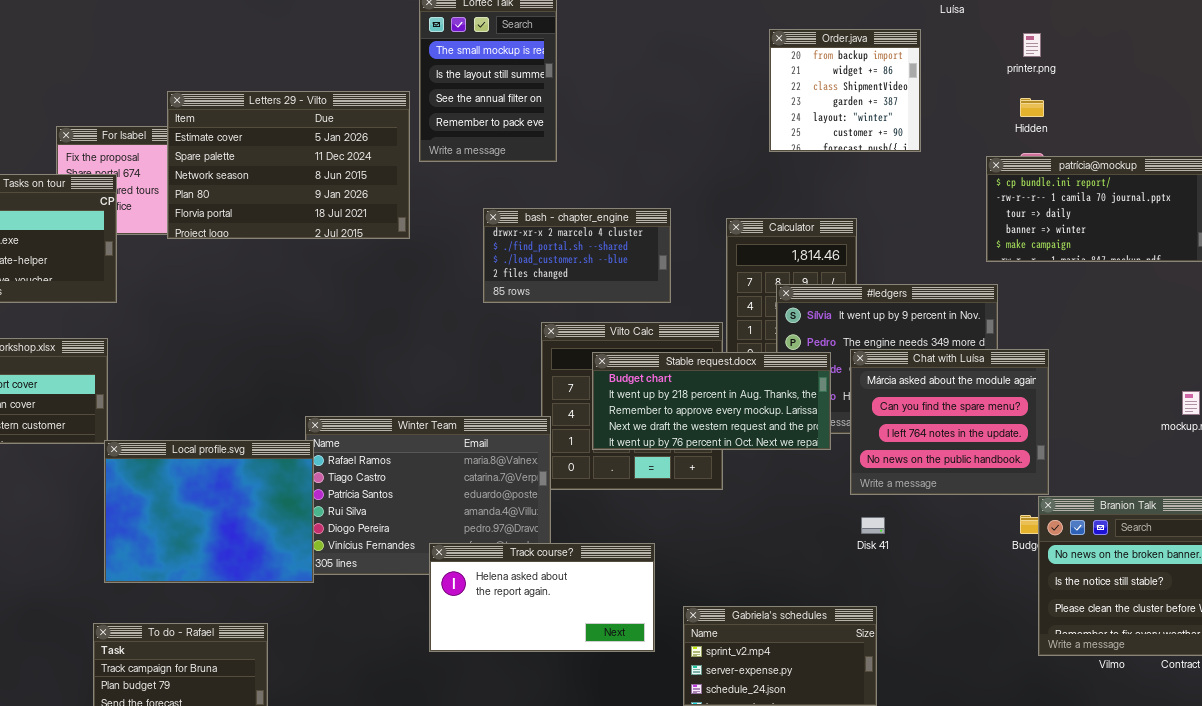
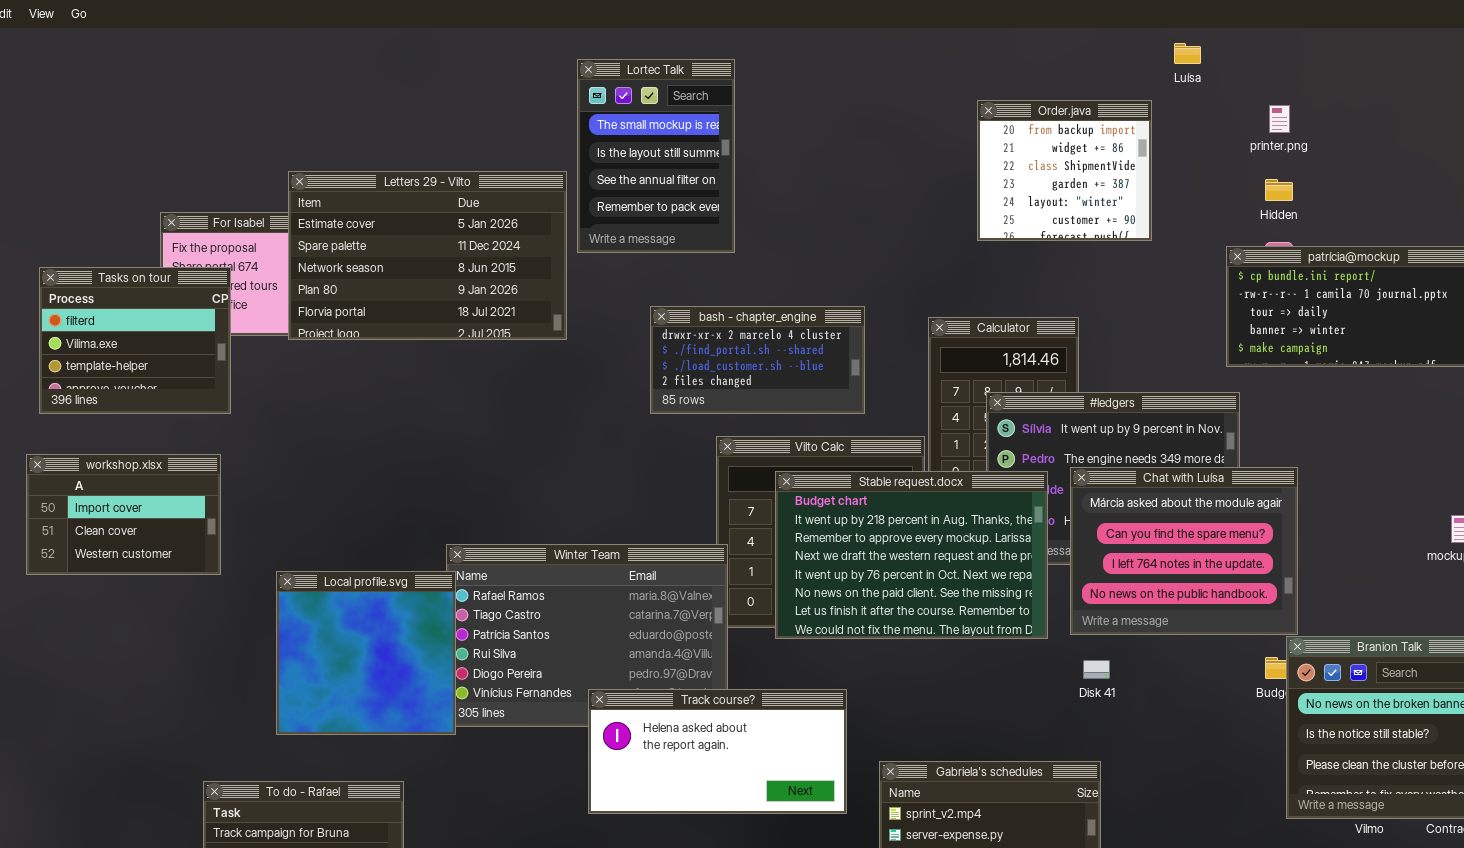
Stable request.docx: [592,352,831,450] -> [775,471,1048,639], resized
Local profile.svg: [104,440,314,583] -> [276,571,456,735], resized

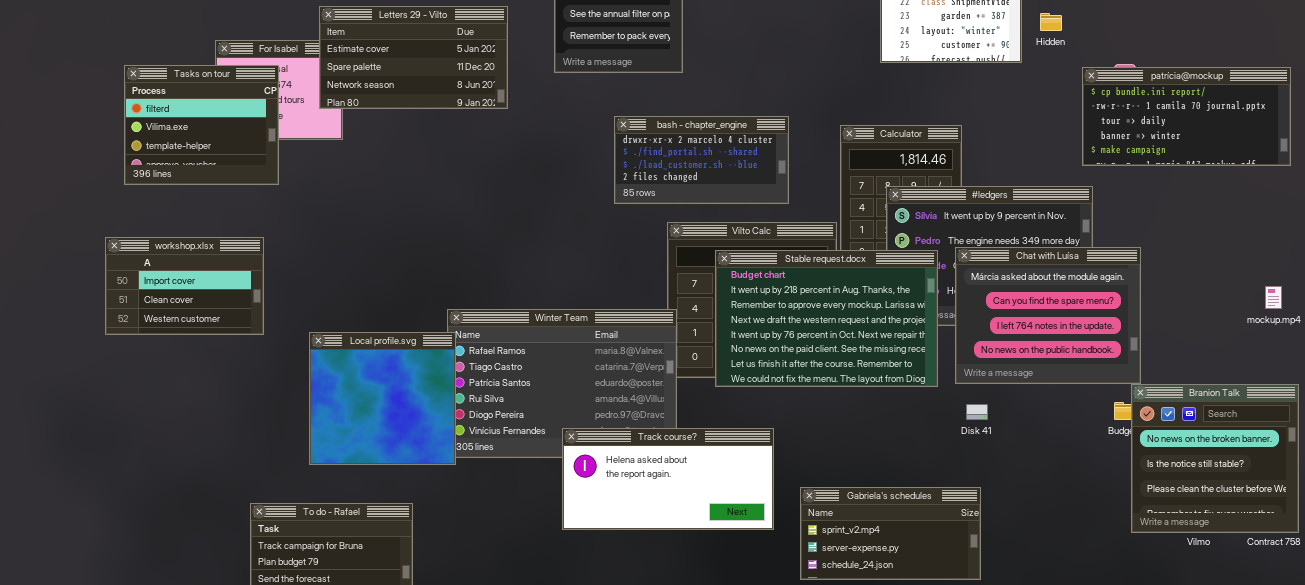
Letters 29 - Vilto: [288,171,567,340] -> [319,6,508,109], resized
Hidden: [1265,179,1293,201] -> [1040,13,1062,31], moved
Tasks on tour: [39,267,231,414] -> [124,65,279,185], moved

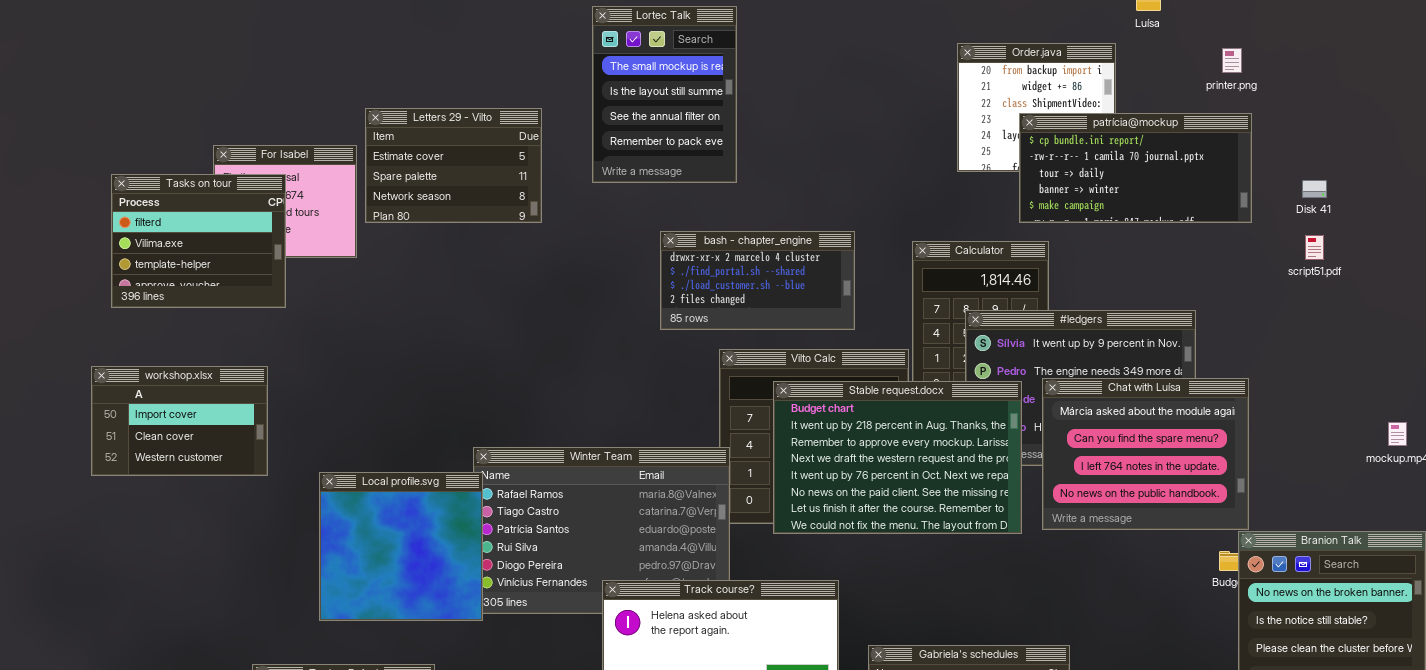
Letters 29 - Vilto: [319,6,508,109] -> [365,108,542,223], resized
patrícia@mockup: [1082,67,1291,166] -> [1019,113,1252,223], moved
Disk 41: [966,404,988,420] -> [1302,180,1327,198], moved

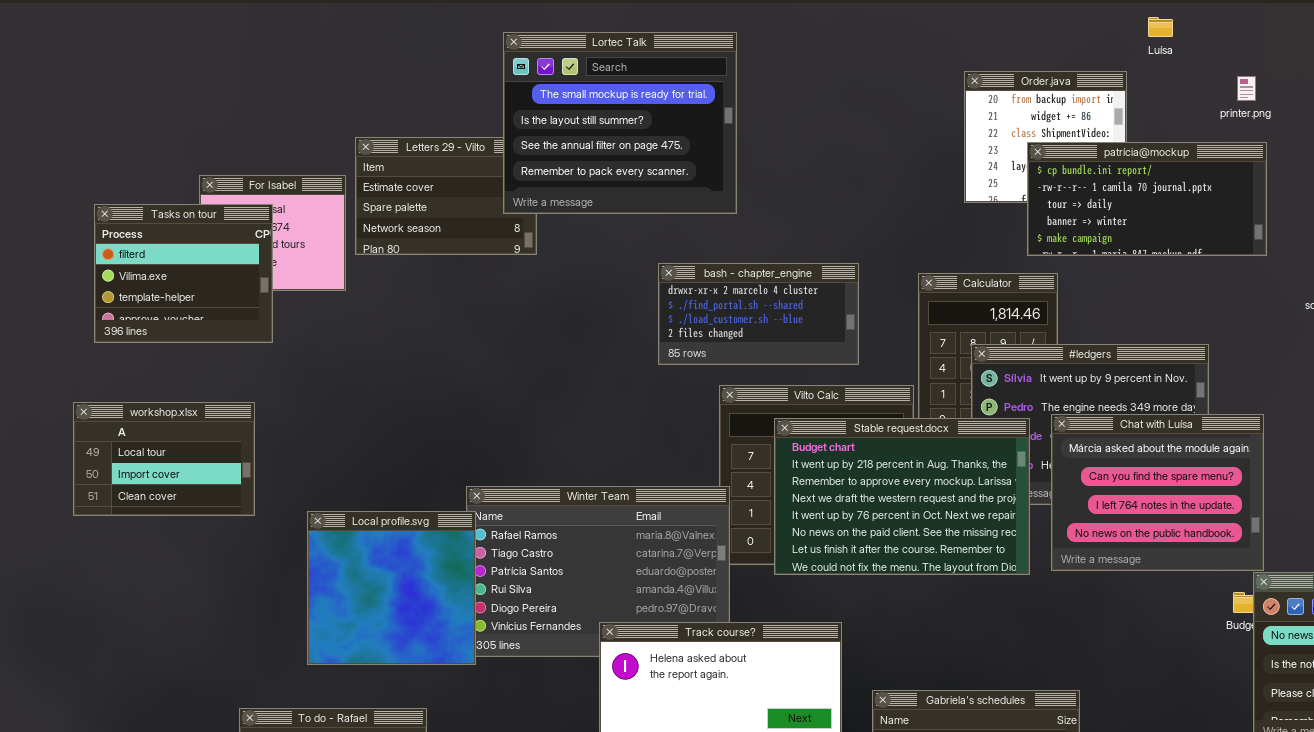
Lortec Talk: [592,6,737,183] -> [503,32,737,214], resized
workshop.xlsx: [91,366,268,476] -> [73,402,255,516], scrolled up 1 row

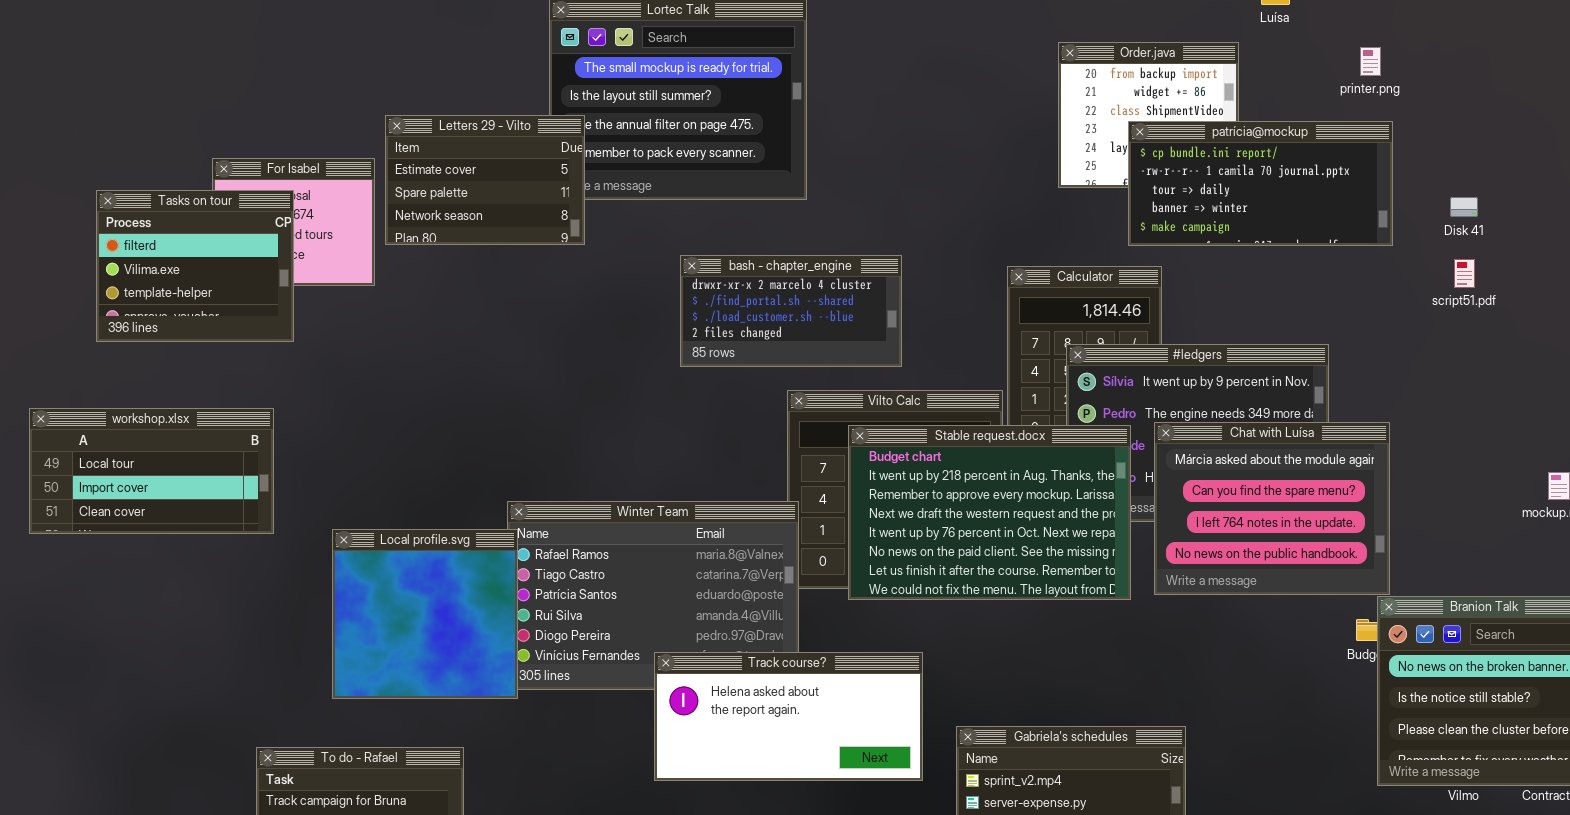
Letters 29 - Vilto: [355,137,537,255] -> [385,115,585,245], raised
bash - chapter_engine: [658,263,859,365] -> [680,255,902,367], moved
workshop.xlsx: [73,402,255,516] -> [29,408,274,534], resized

